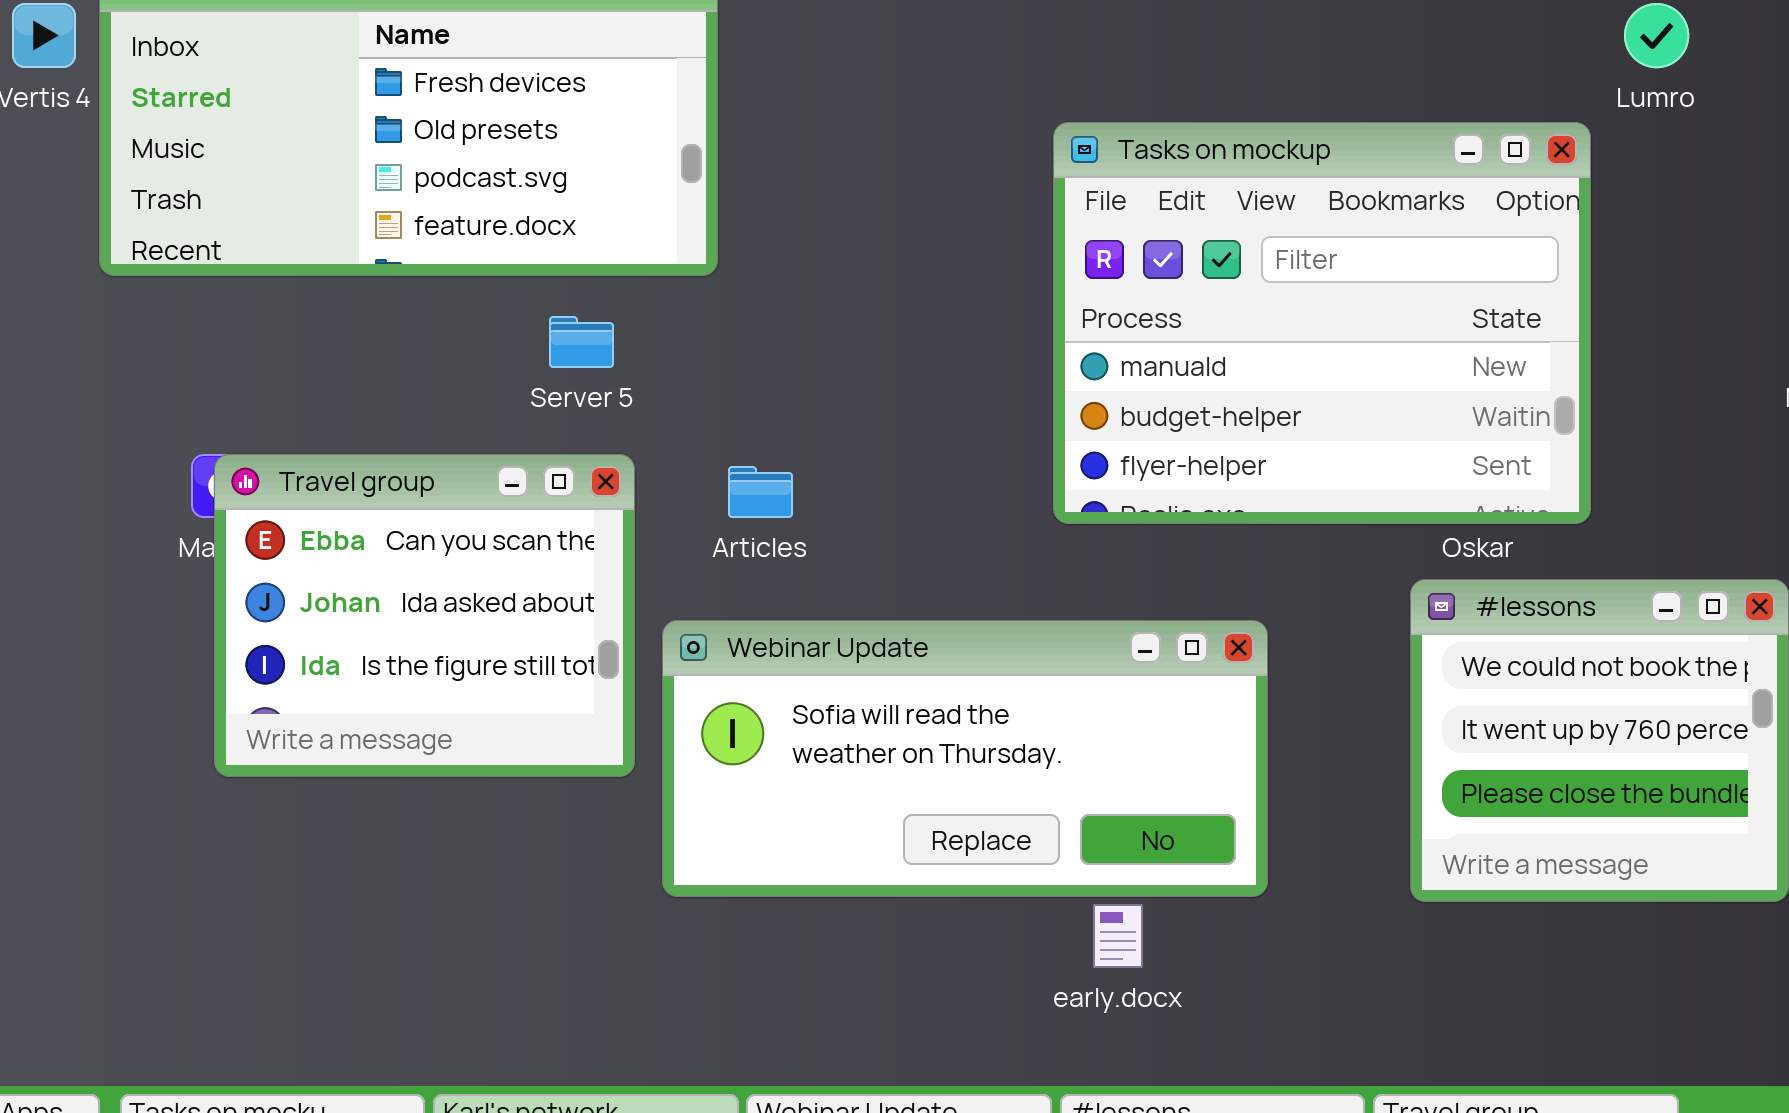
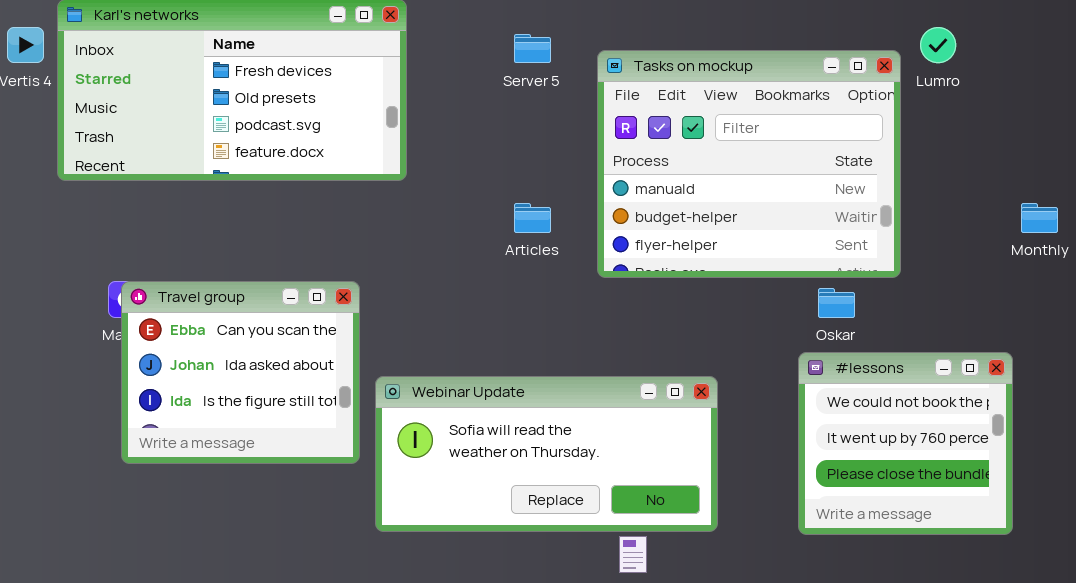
Tasks on mockup: [1053,122,1591,524] -> [597,50,901,278], moved
Server 5: [549,316,614,368] -> [514,34,551,63], moved
Articles: [728,466,793,518] -> [514,203,551,233], moved

